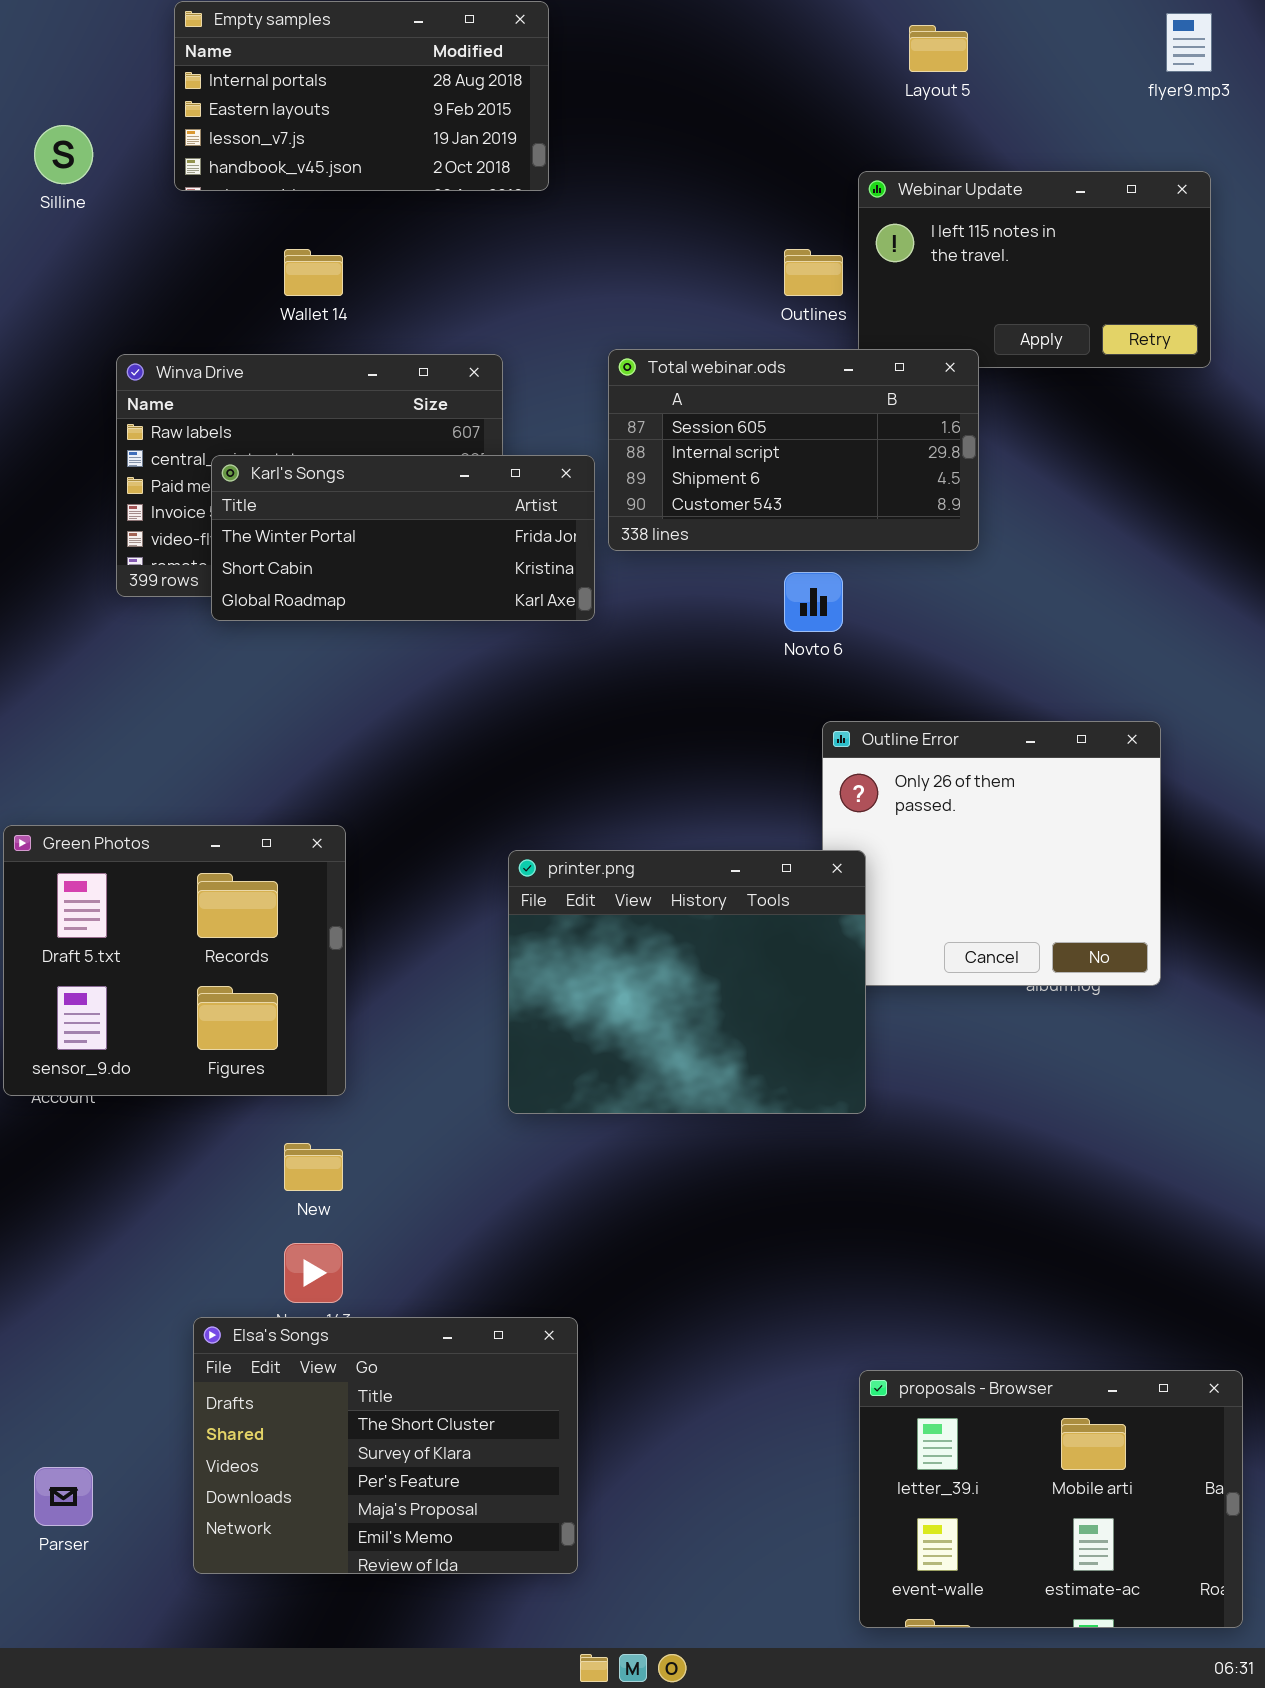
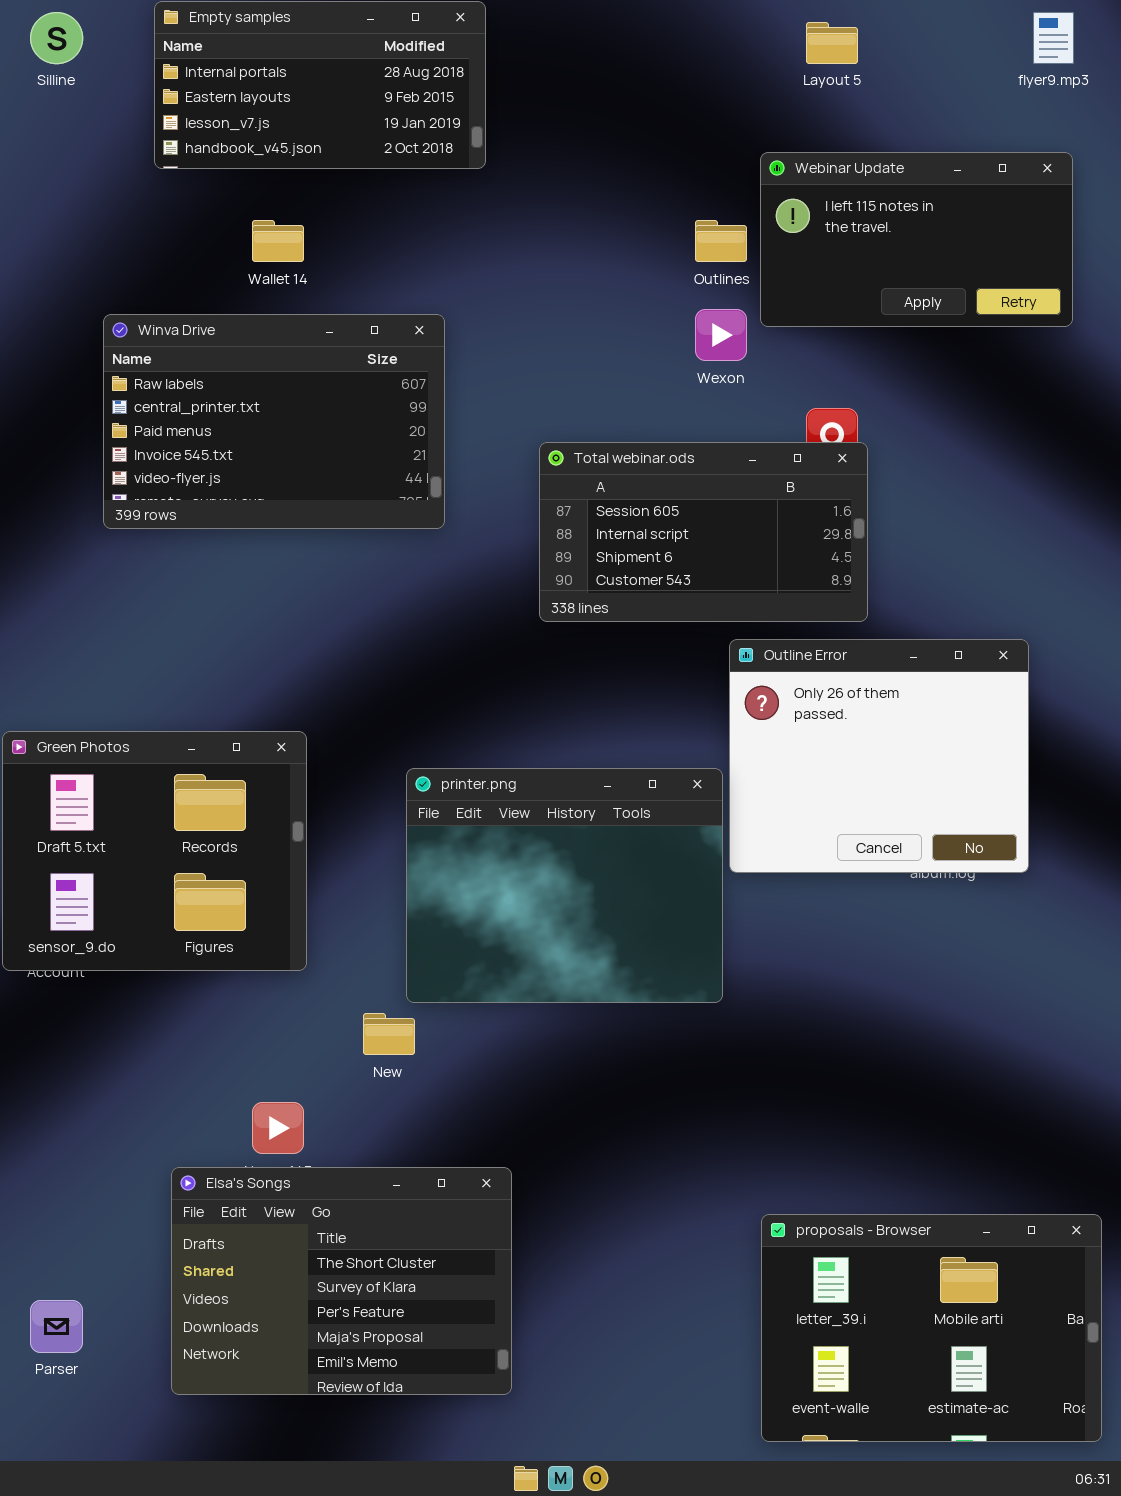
Silline: [34,125,93,184] -> [30,12,83,64], moved
Total webinar.ods: [608,349,979,551] -> [539,442,868,622], moved
Karl's Songs: [211,455,595,621] -> none, closed
printer.png: [508,850,866,1114] -> [406,768,723,1003], moved
New: [284,1143,343,1191] -> [363,1013,415,1055], moved

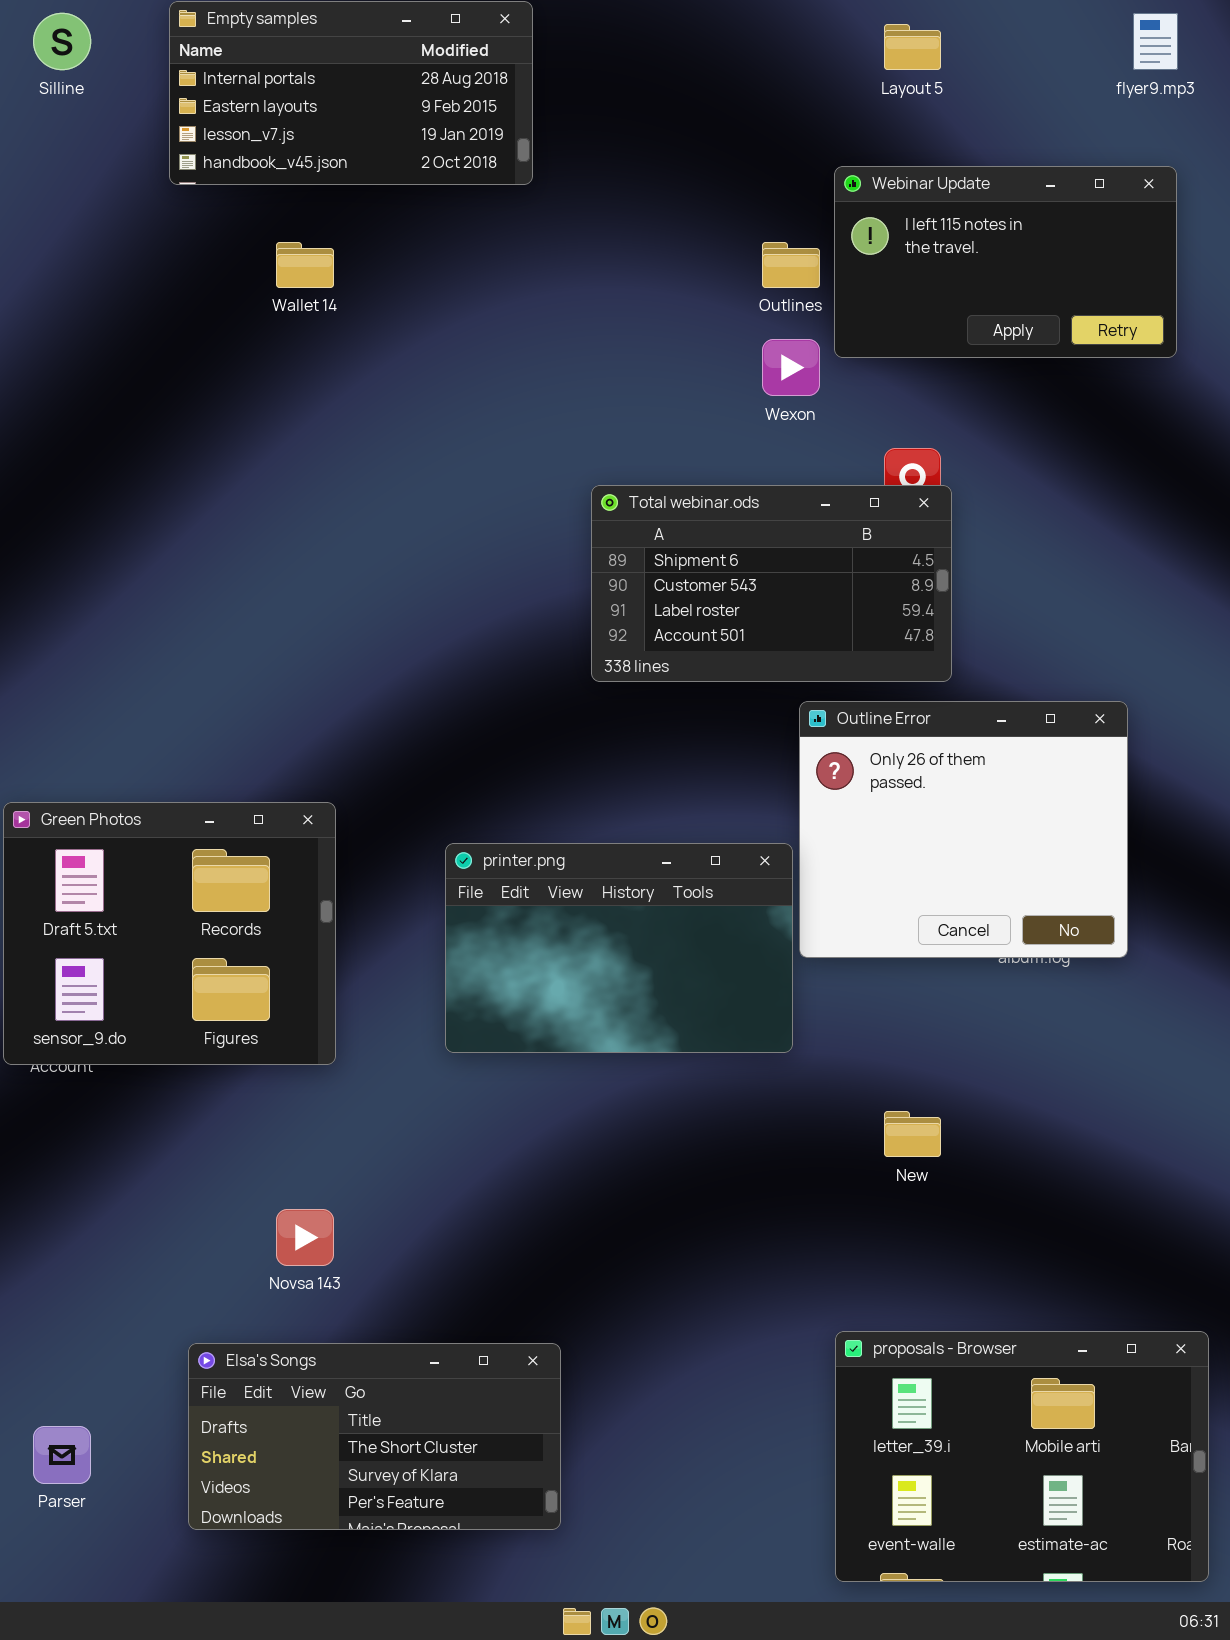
Winva Drive: [103,314,445,529] -> none, closed
Total webinar.ods: [539,442,868,622] -> [591,485,952,682], scrolled down 2 rows
printer.png: [406,768,723,1003] -> [445,843,793,1053], resized
New: [363,1013,415,1055] -> [884,1111,941,1157], moved
Elsa's Songs: [171,1167,512,1395] -> [188,1343,561,1530], resized

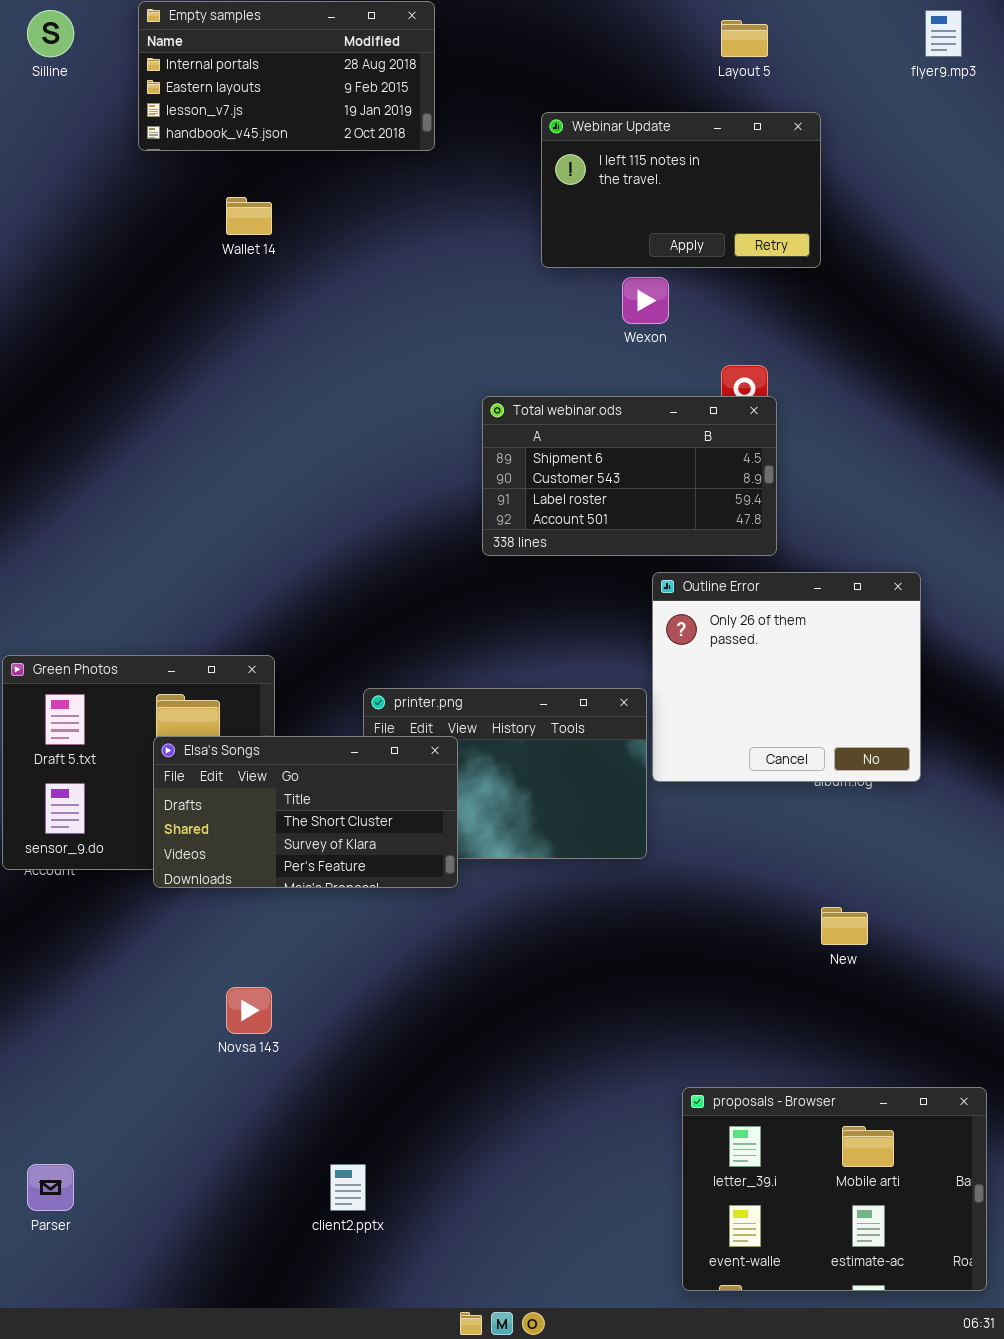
Webinar Update: [834,166,1177,358] -> [541,112,821,268], moved
New: [884,1111,941,1157] -> [821,907,868,945], moved
Elsa's Songs: [188,1343,561,1530] -> [153,736,458,888], moved

